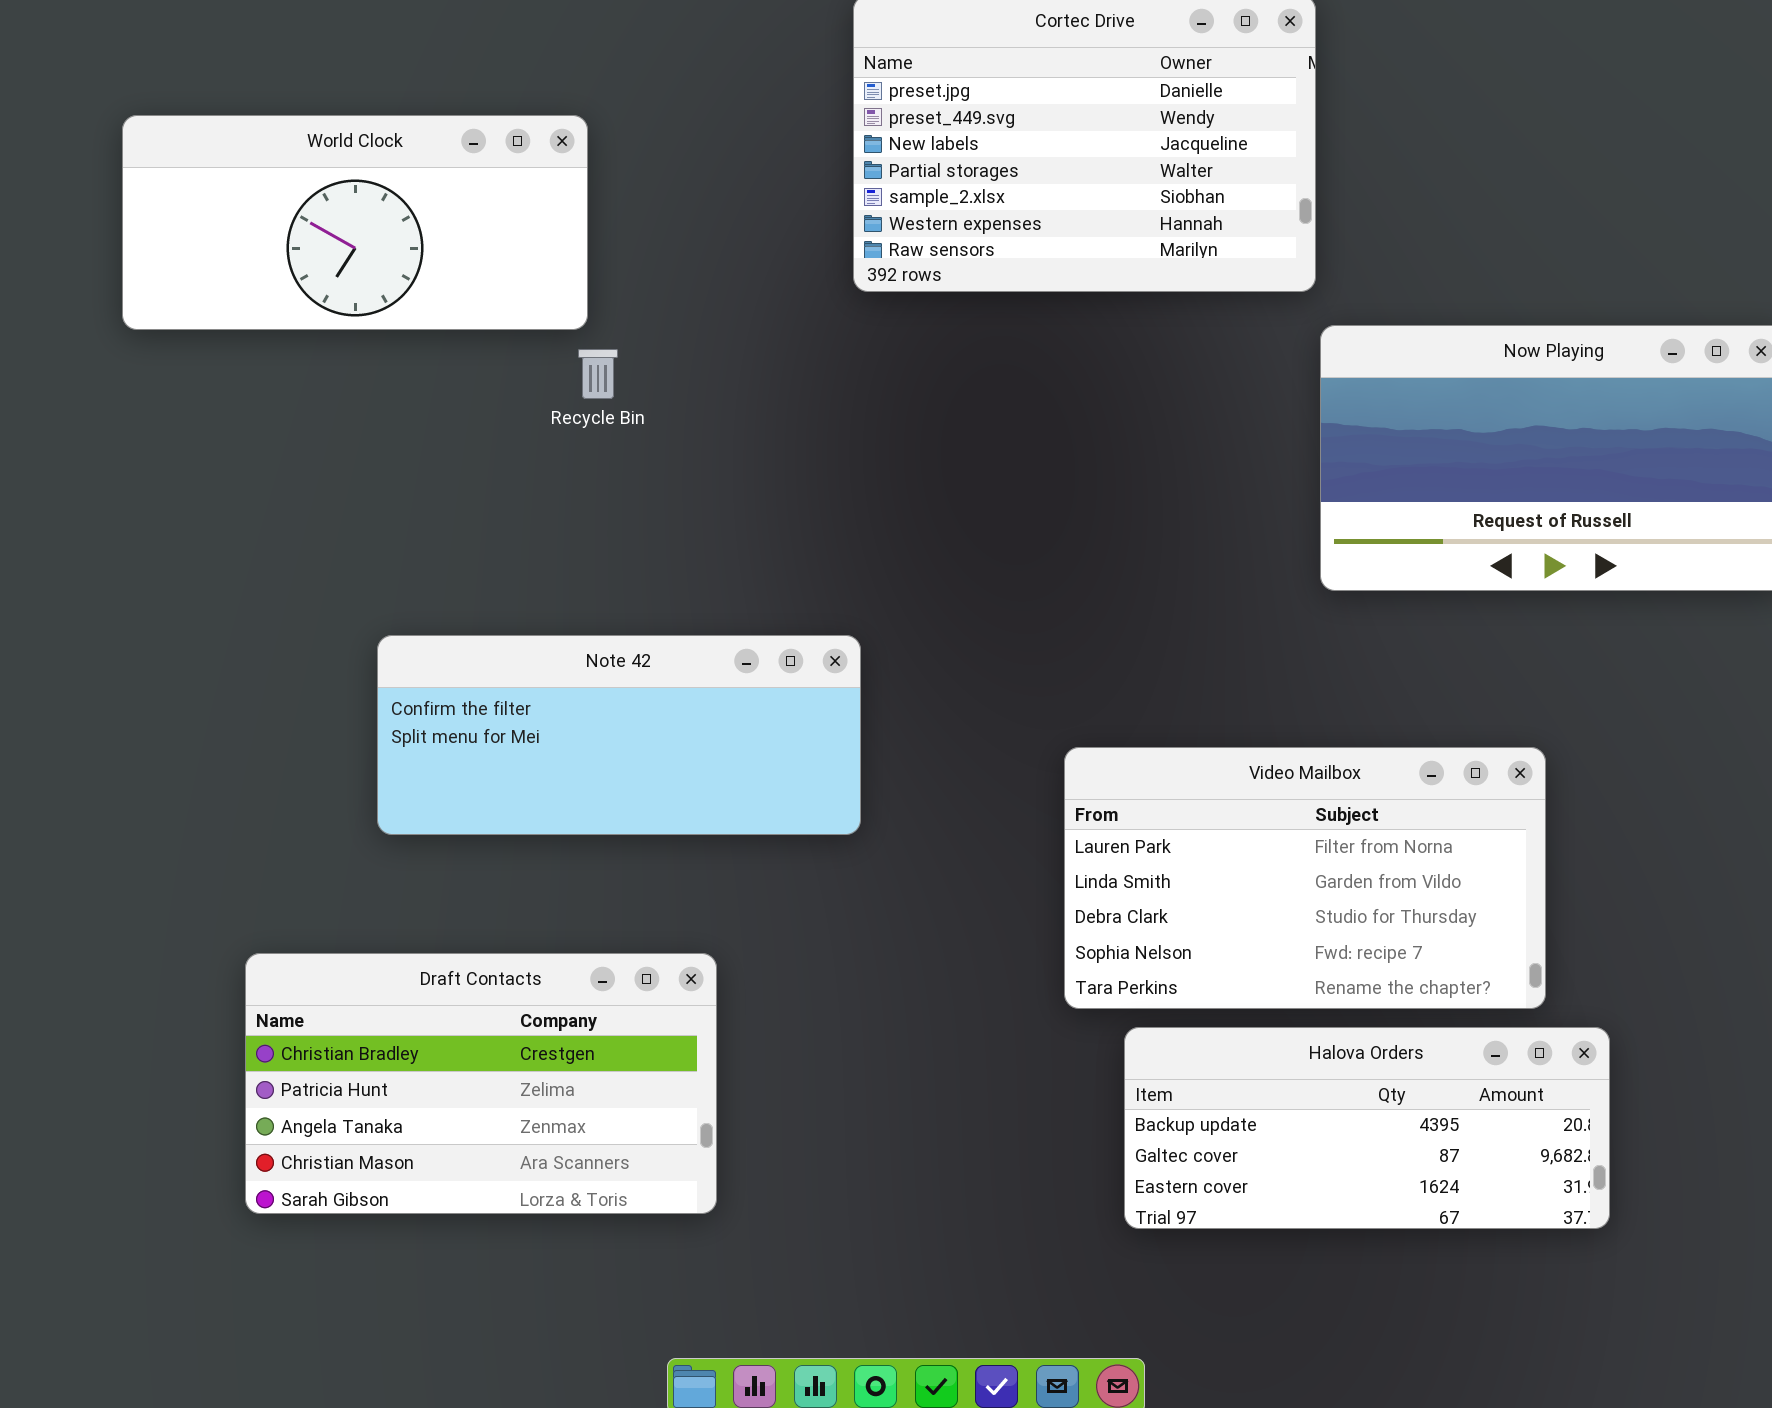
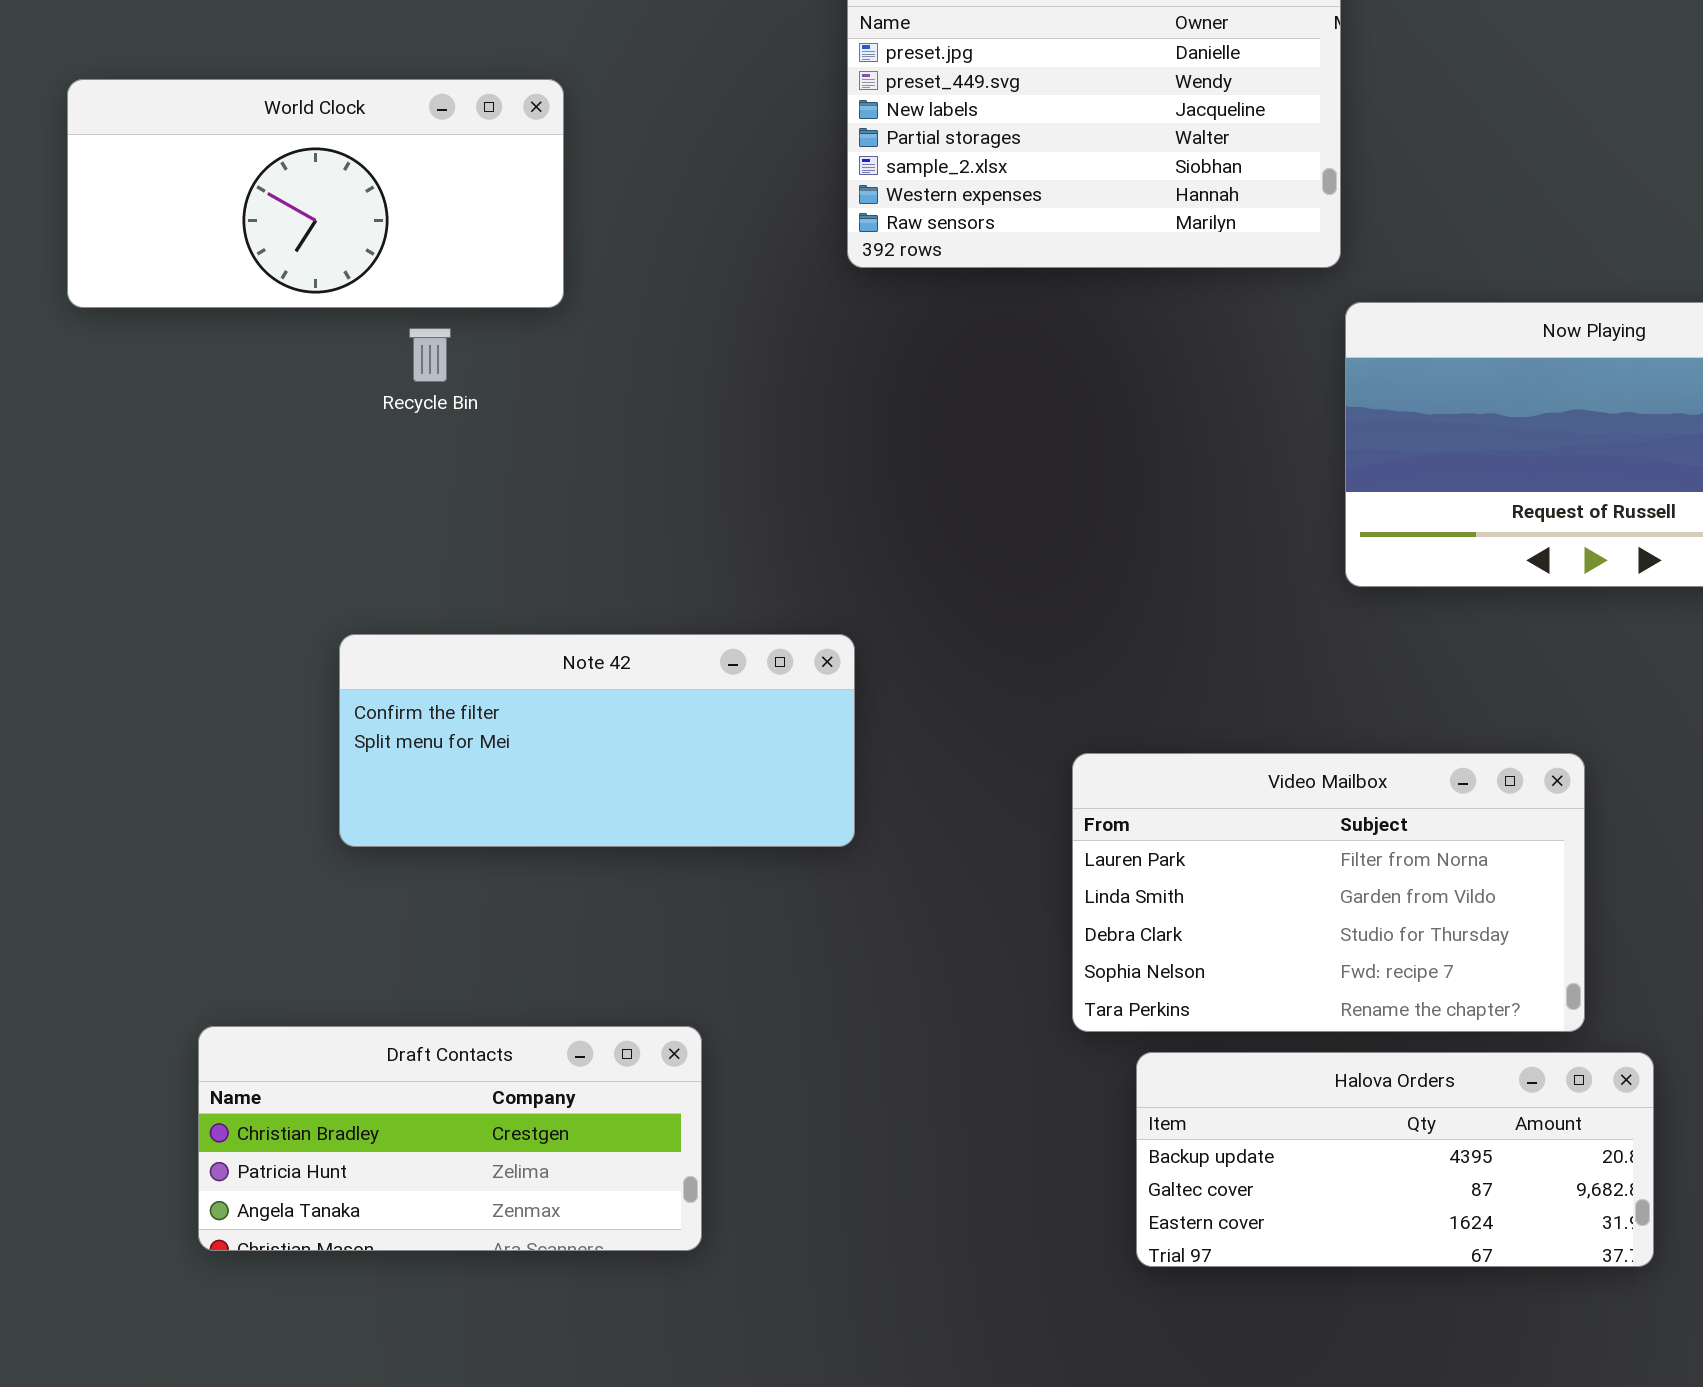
Recycle Bin: [578,349,618,399] -> [409,328,451,382], moved
Draft Contacts: [245,953,717,1214] -> [198,1026,702,1251], resized

